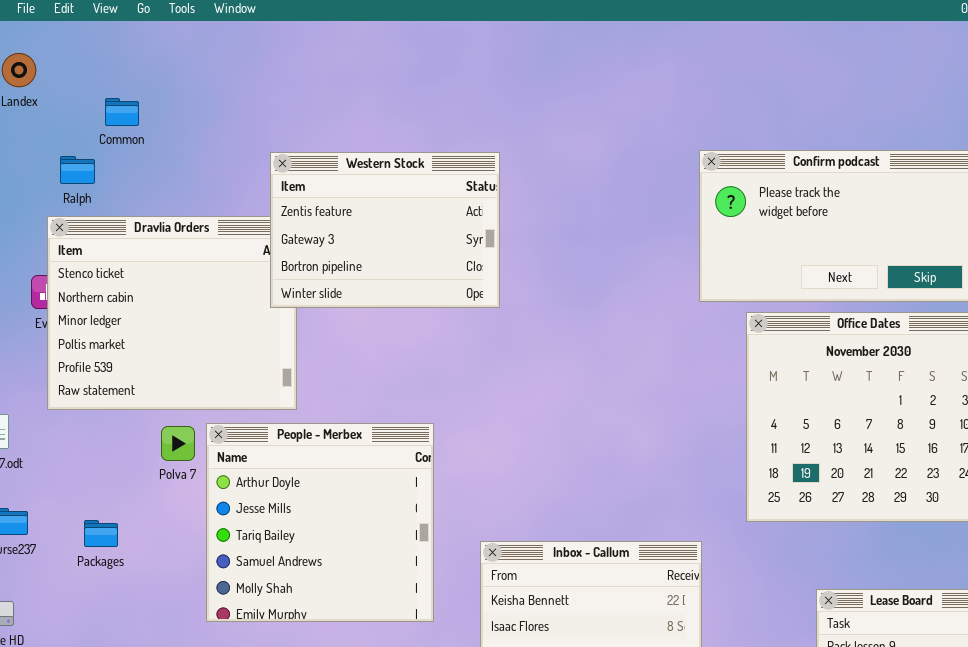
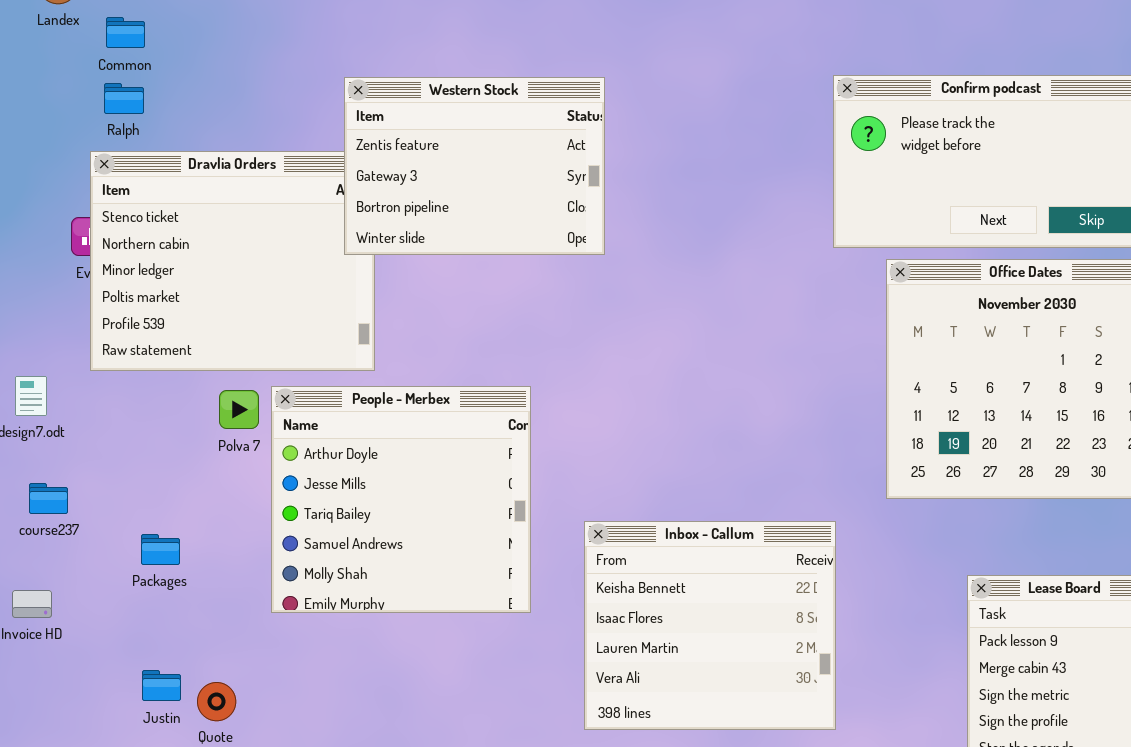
Common: [105,98,139,126] -> [106,17,145,48], moved
Packages: [84,520,118,547] -> [141,534,180,565], moved

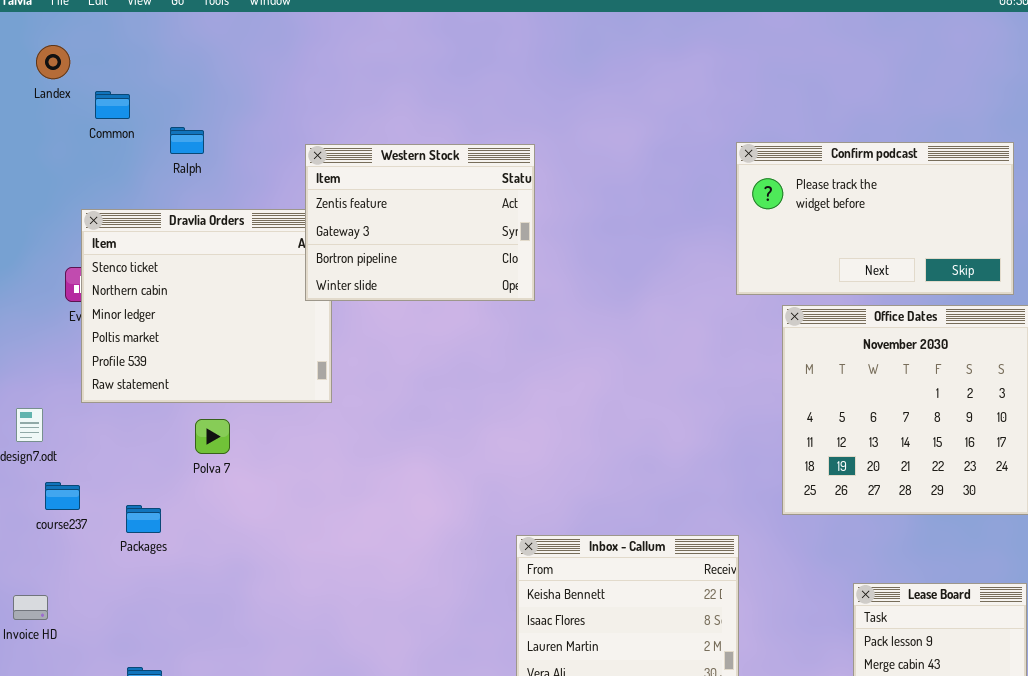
Ralph: [104,83,144,114] -> [170,127,204,154], moved
People - Merbex: [271,386,531,613] -> none, closed
course237: [29,483,68,514] -> [45,482,80,510], moved
Packages: [141,534,180,565] -> [126,505,161,533], moved

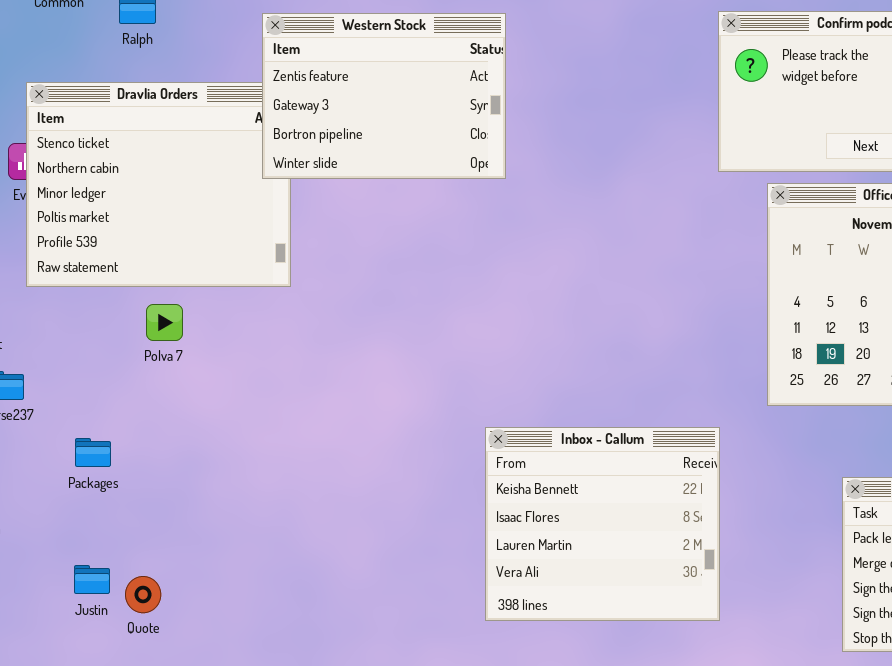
Packages: [126,505,161,533] -> [75,438,111,467], moved

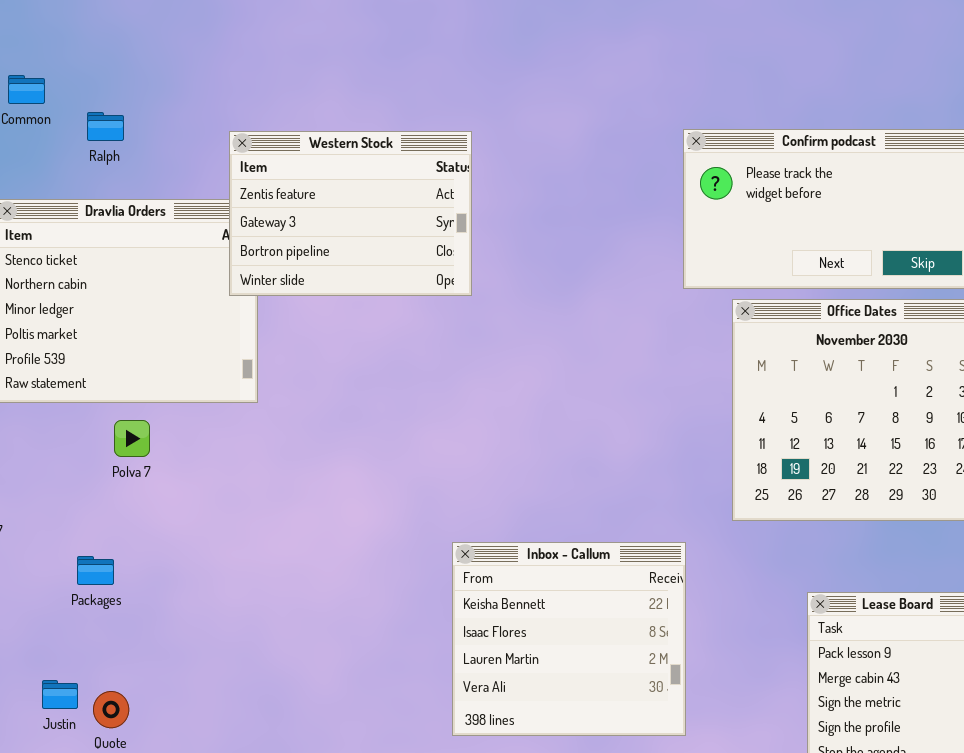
Packages: [75,438,111,467] -> [77,556,114,585], moved

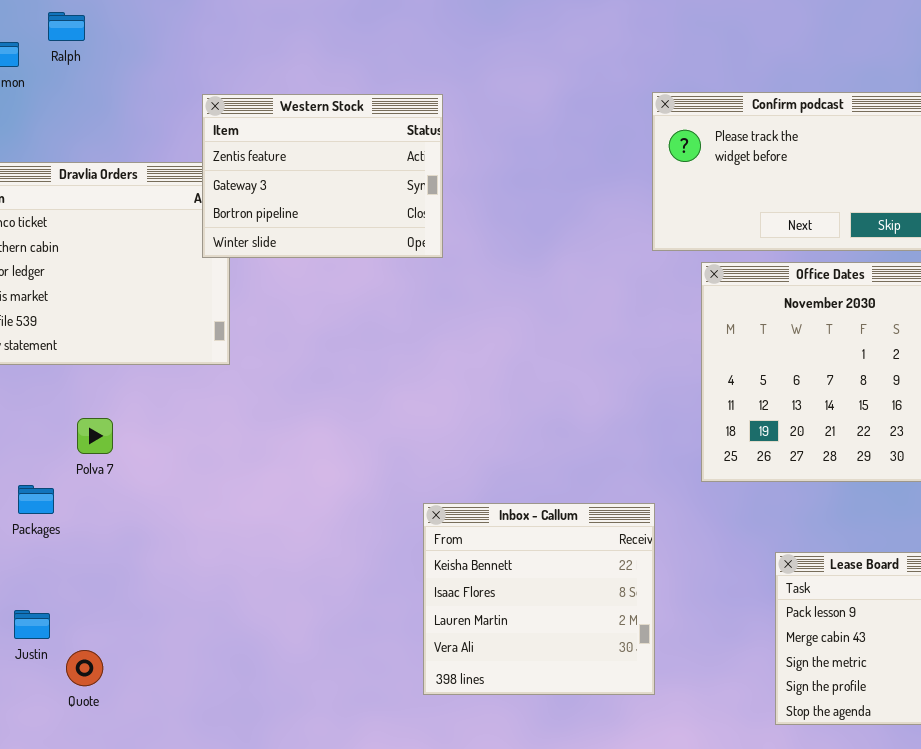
Ralph: [87,112,124,141] -> [48,12,85,41], moved
Polva 7: [114,420,150,457] -> [77,418,113,454], moved
Packages: [77,556,114,585] -> [18,485,54,514], moved
Justin: [42,680,78,709] -> [14,610,50,639], moved

